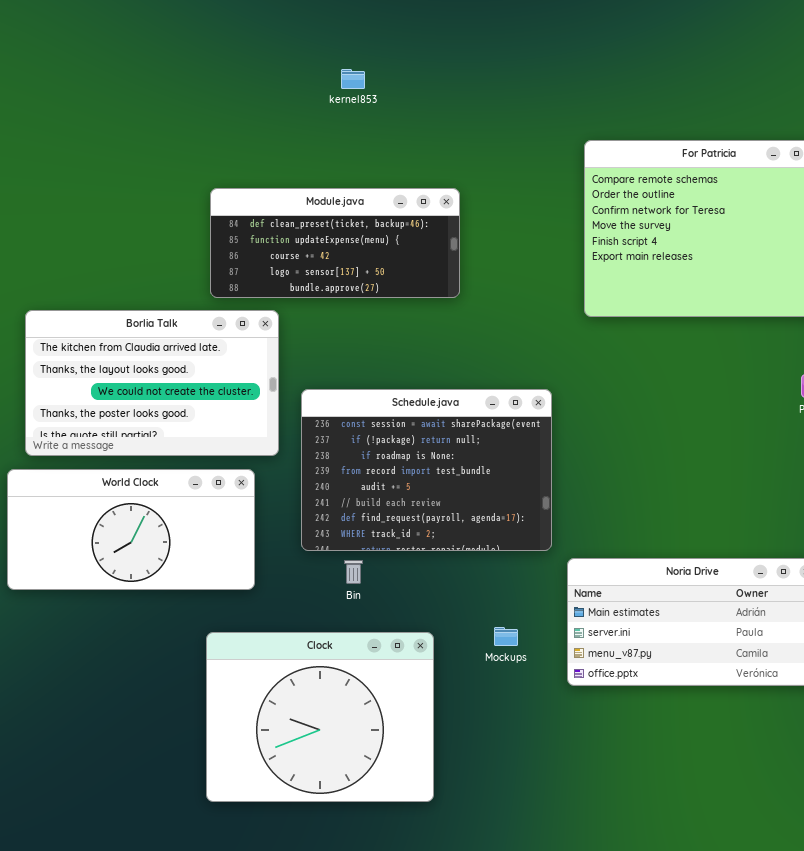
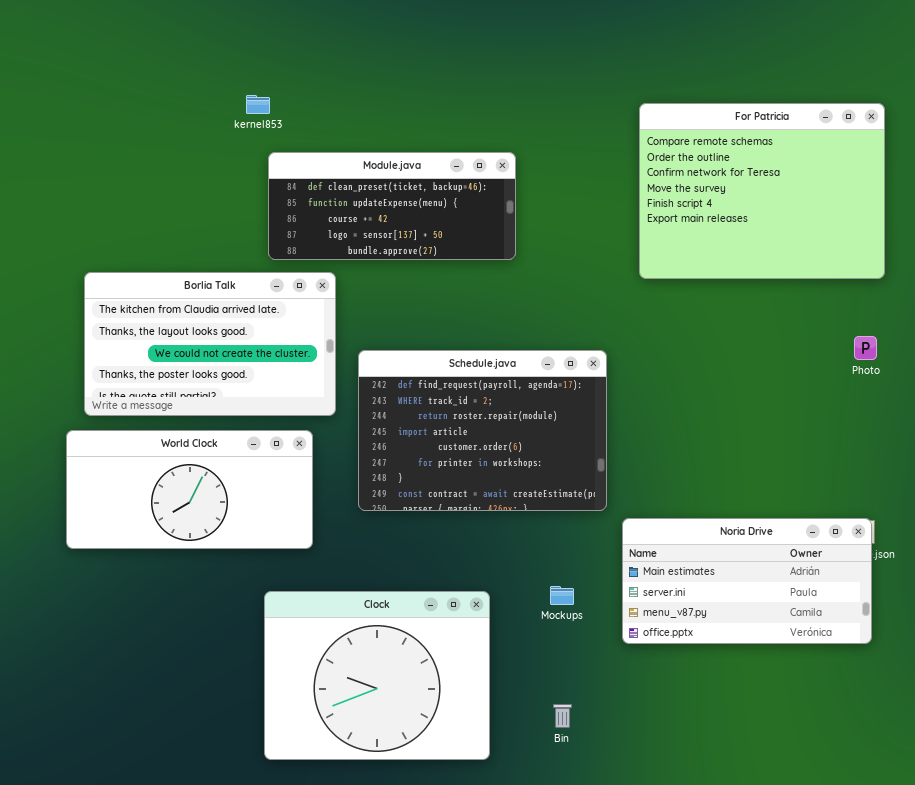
kernel853: [341,69,365,89] -> [246,95,270,114], moved
Schedule.java: [301,389,552,551] -> [358,350,607,511], scrolled down 6 rows
Bin: [344,560,363,584] -> [553,704,572,728], moved

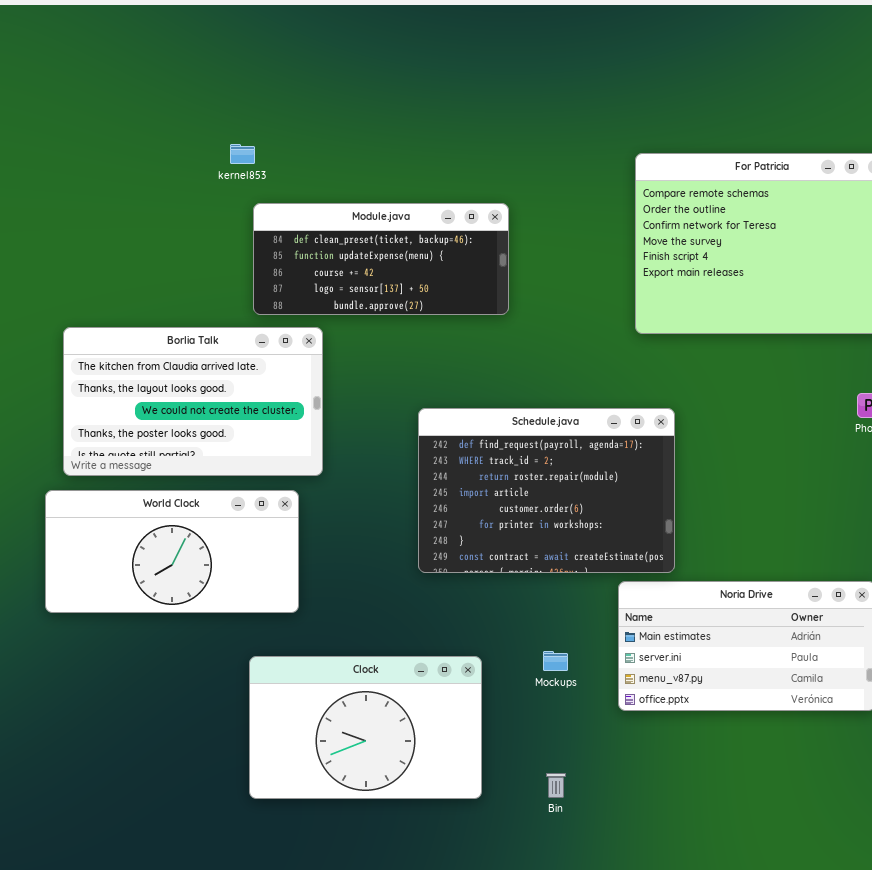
Schedule.java: [358,350,607,511] -> [418,408,675,573], moved
Clock: [264,591,490,760] -> [249,656,482,799], resized

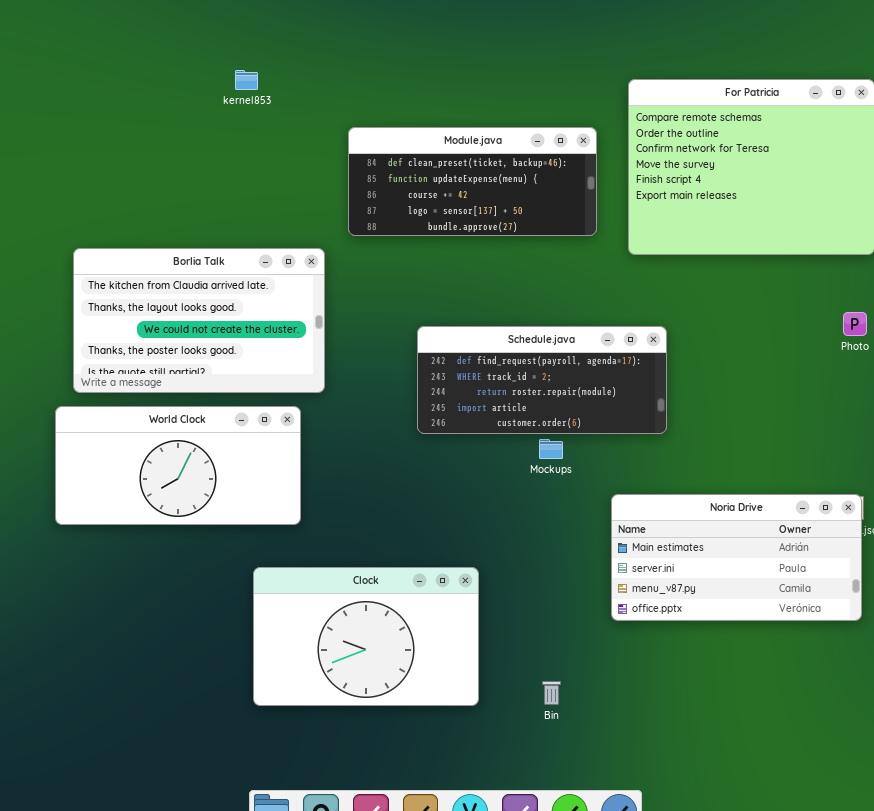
Module.java: [253,203,509,315] -> [348,127,597,236], moved
Schedule.java: [418,408,675,573] -> [417,326,667,434], resized
Mockups: [543,651,568,671] -> [539,439,563,459], moved

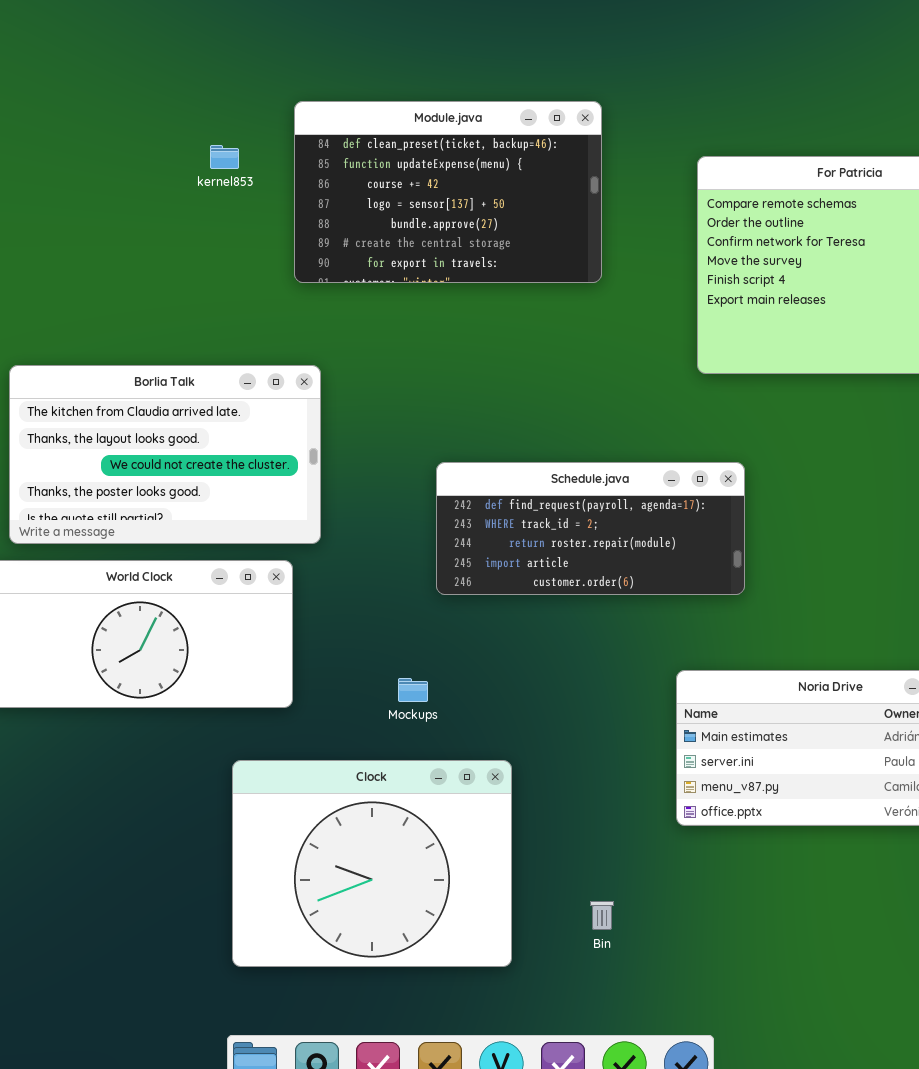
Module.java: [348,127,597,236] -> [294,101,602,283], moved, resized
Mockups: [539,439,563,459] -> [398,678,428,702], moved
Clock: [253,567,479,706] -> [232,760,512,967], resized

